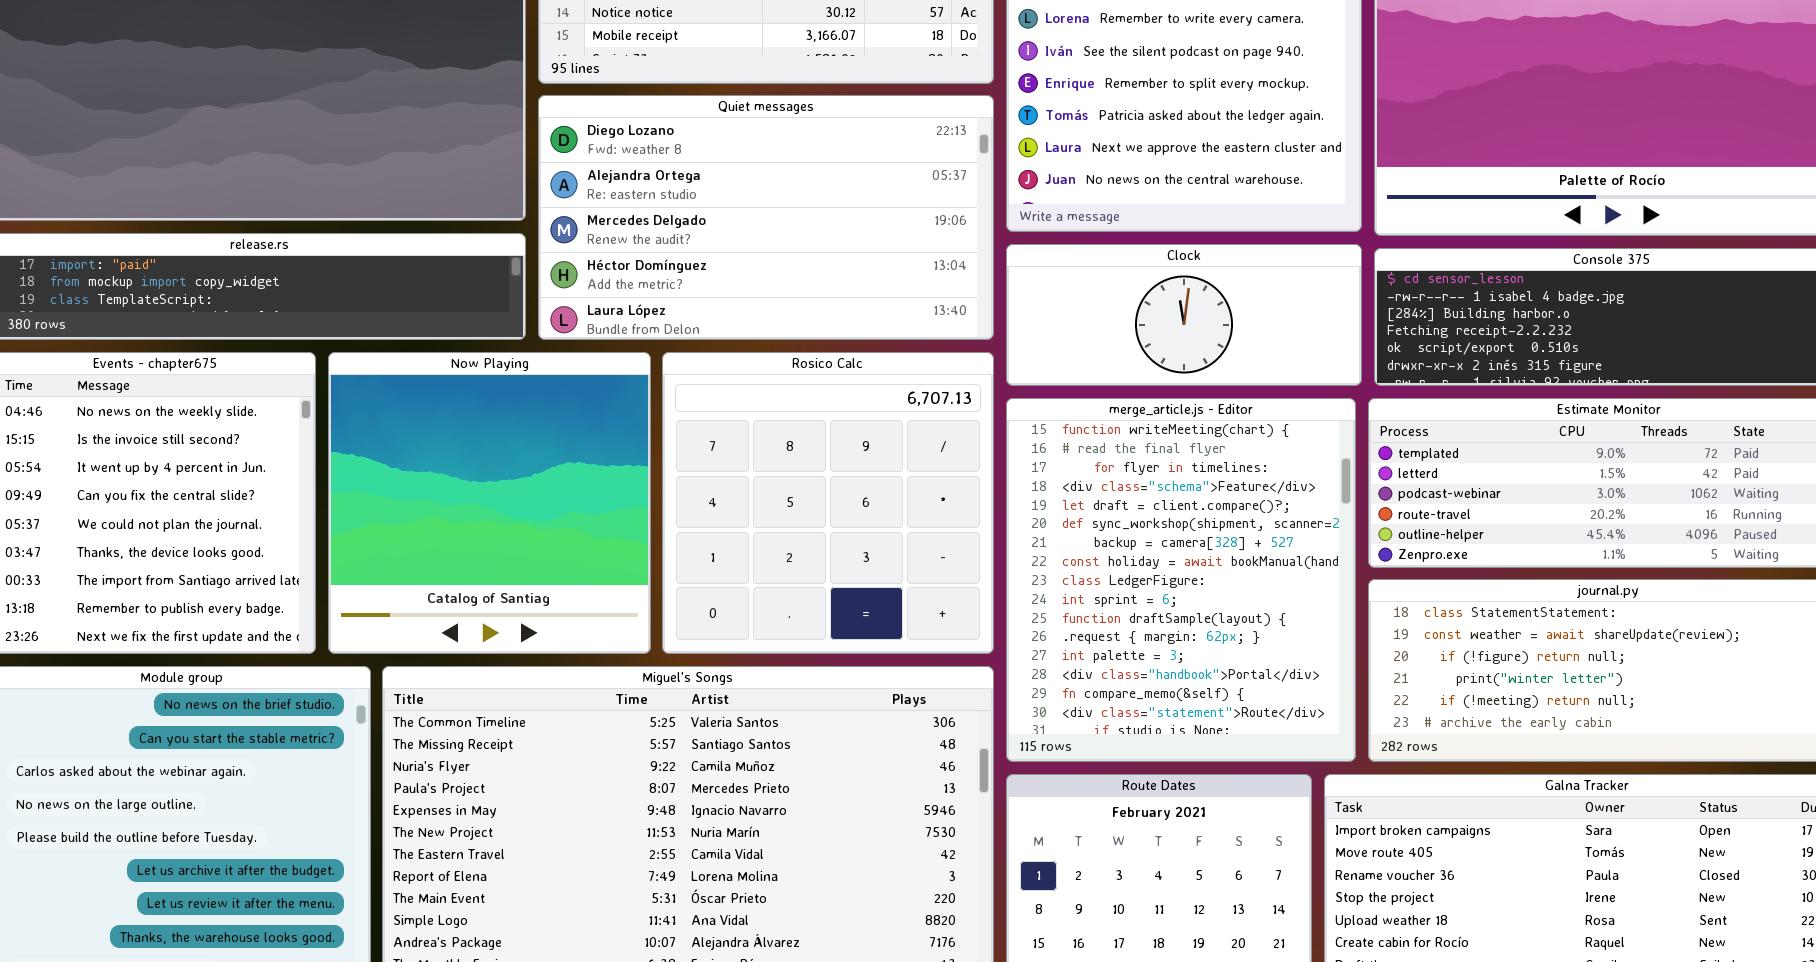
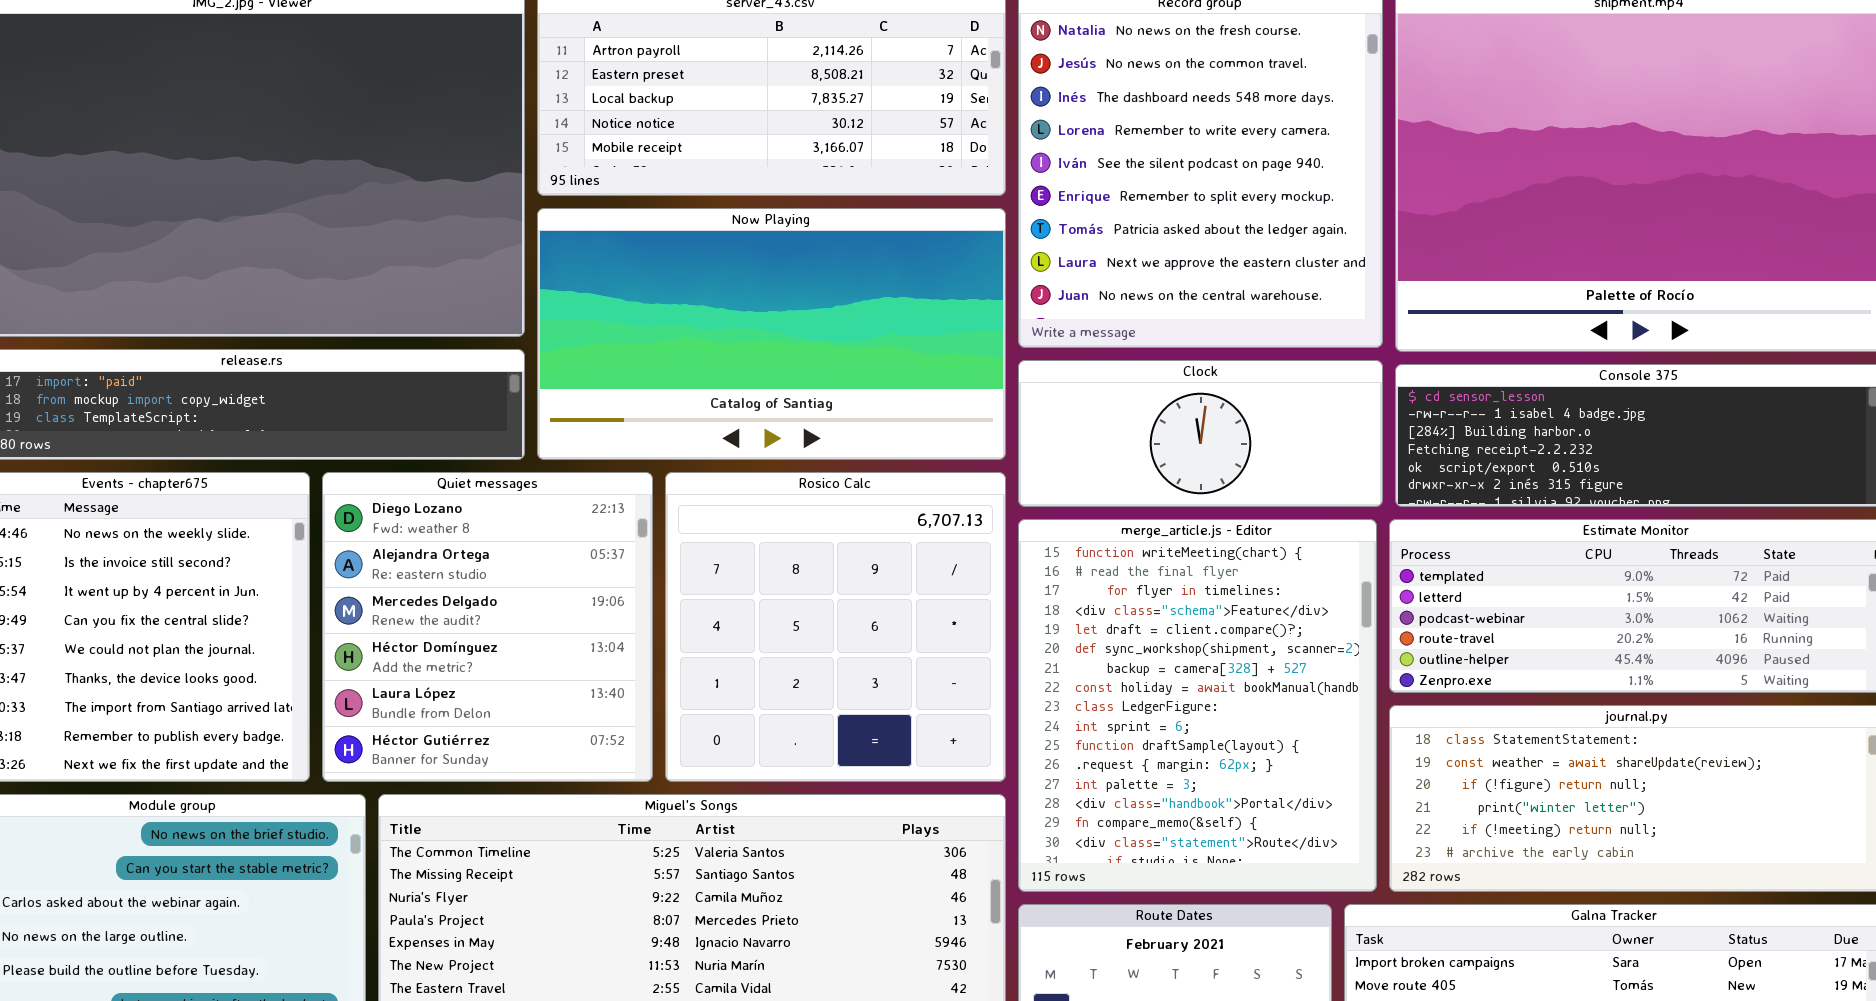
Quiet messages: [538,95,994,340] -> [322,472,653,782], moved, resized
Now Playing: [328,352,651,654] -> [537,208,1006,460], moved, resized

